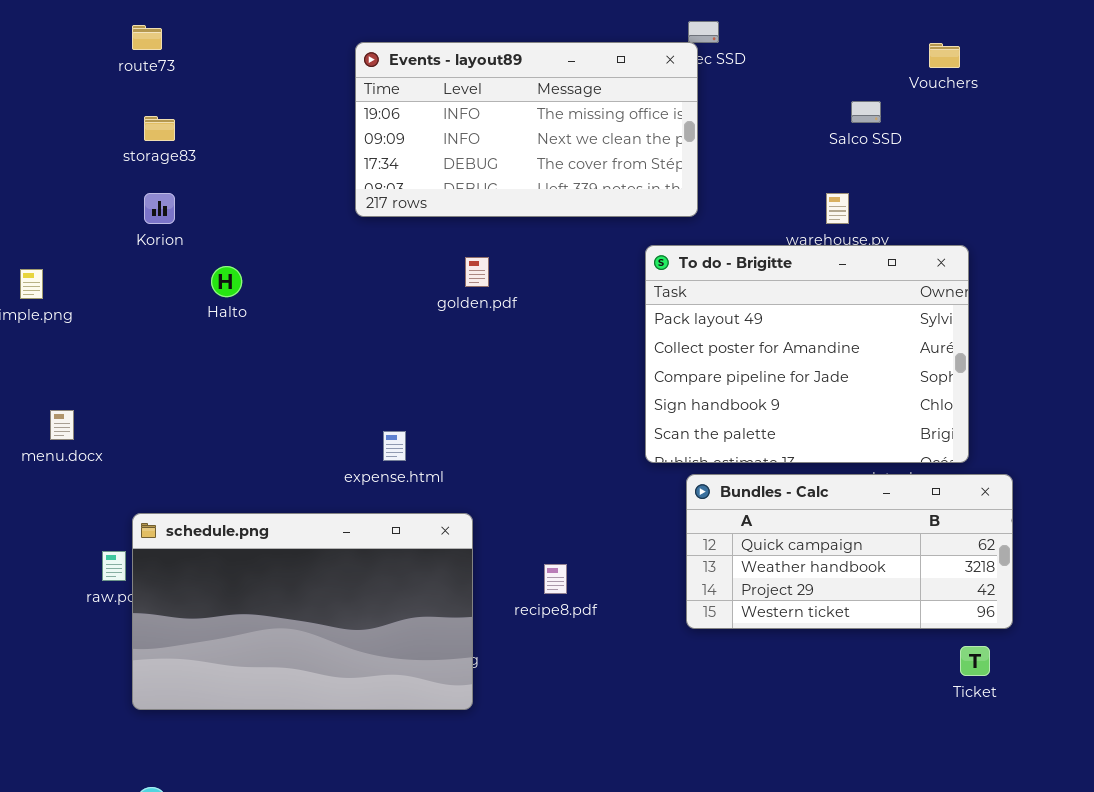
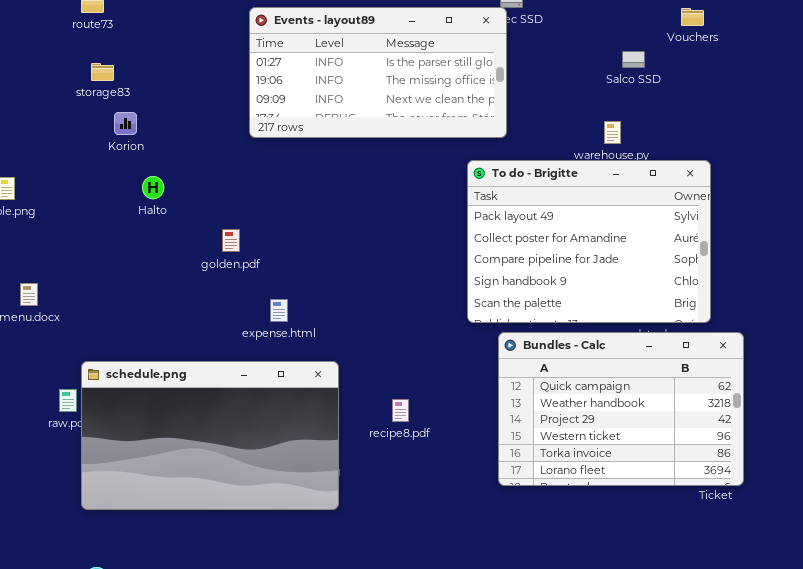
Events - layout89: [355,42,698,217] -> [249,7,507,138], scrolled up 1 row
Korion: [144,193,175,224] -> [114,112,137,135], moved
golden.pdf: [465,257,489,287] -> [222,229,240,252], moved
Bundles - Calc: [686,474,1013,629] -> [498,332,744,486], resized

